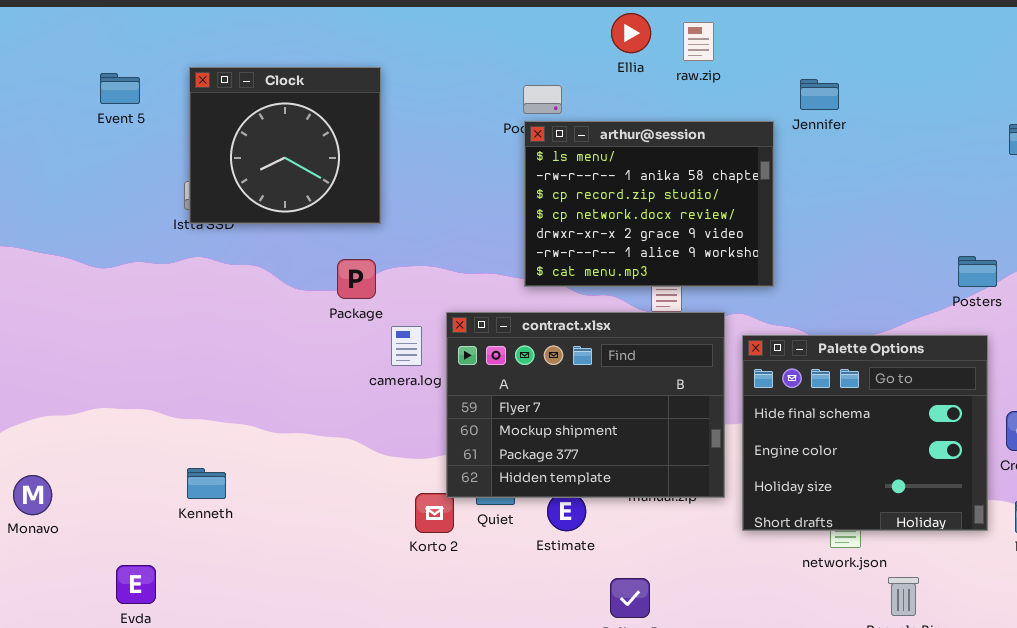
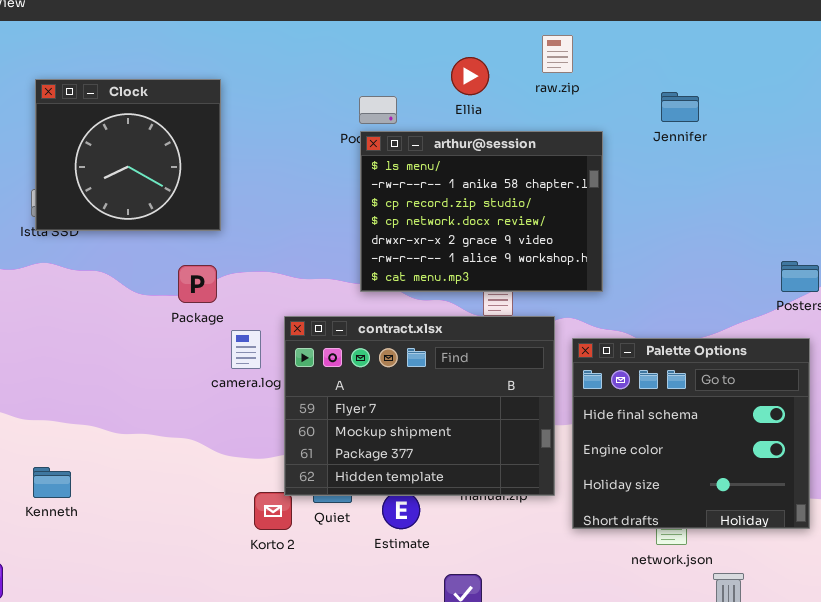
Ellia: [611,13,651,53] -> [451,57,489,95], moved
raw.zip: [683,22,714,61] -> [542,35,573,73], moved
Jennifer: [800,79,839,110] -> [661,92,699,122], moved

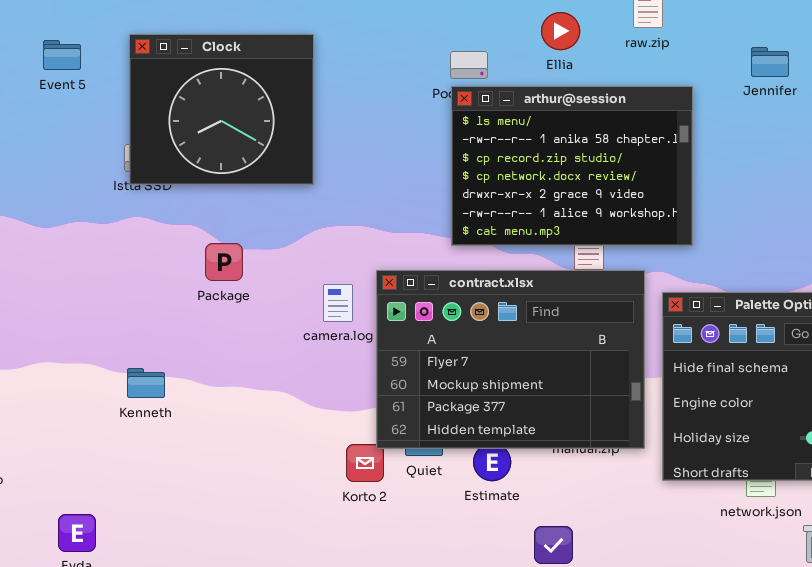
Package: [178,265,217,303] -> [205,243,243,281], moved
Kenneth: [33,467,71,498] -> [127,368,165,398], moved

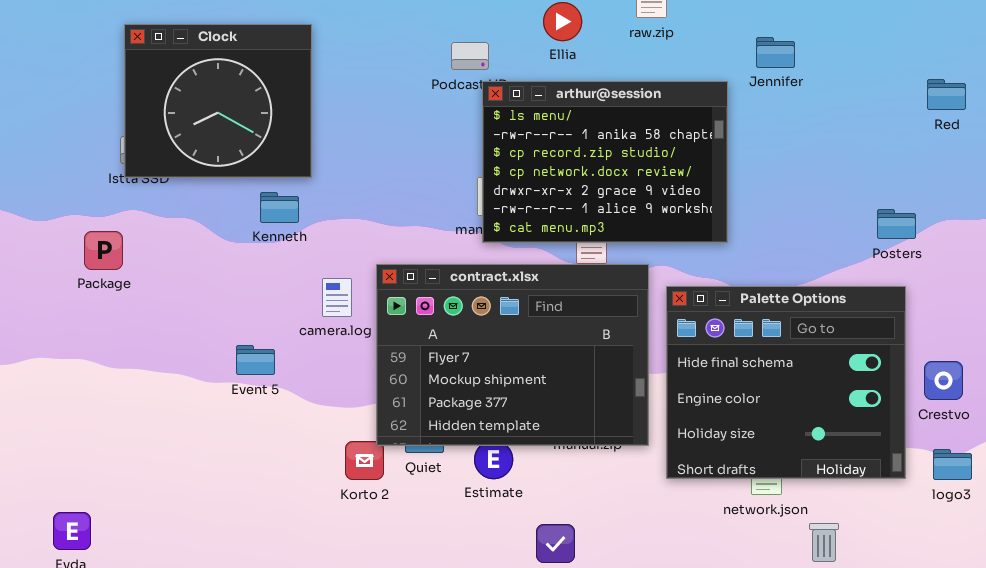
Event 5: [43,40,81,70] -> [236,345,275,375], moved
arthur@session: [451,86,693,246] -> [482,81,728,243], moved
Package: [205,243,243,281] -> [84,231,123,270], moved
Kenneth: [127,368,165,398] -> [260,192,299,223], moved

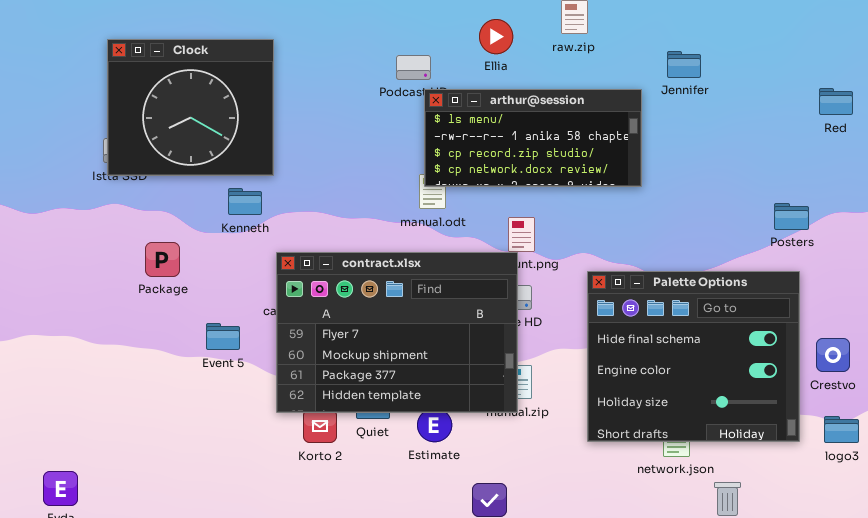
arthur@session: [482,81,728,243] -> [424,89,642,187], resized
Package: [84,231,123,270] -> [145,242,180,277], moved
contract.xlsx: [376,264,649,446] -> [276,252,518,413], moved

